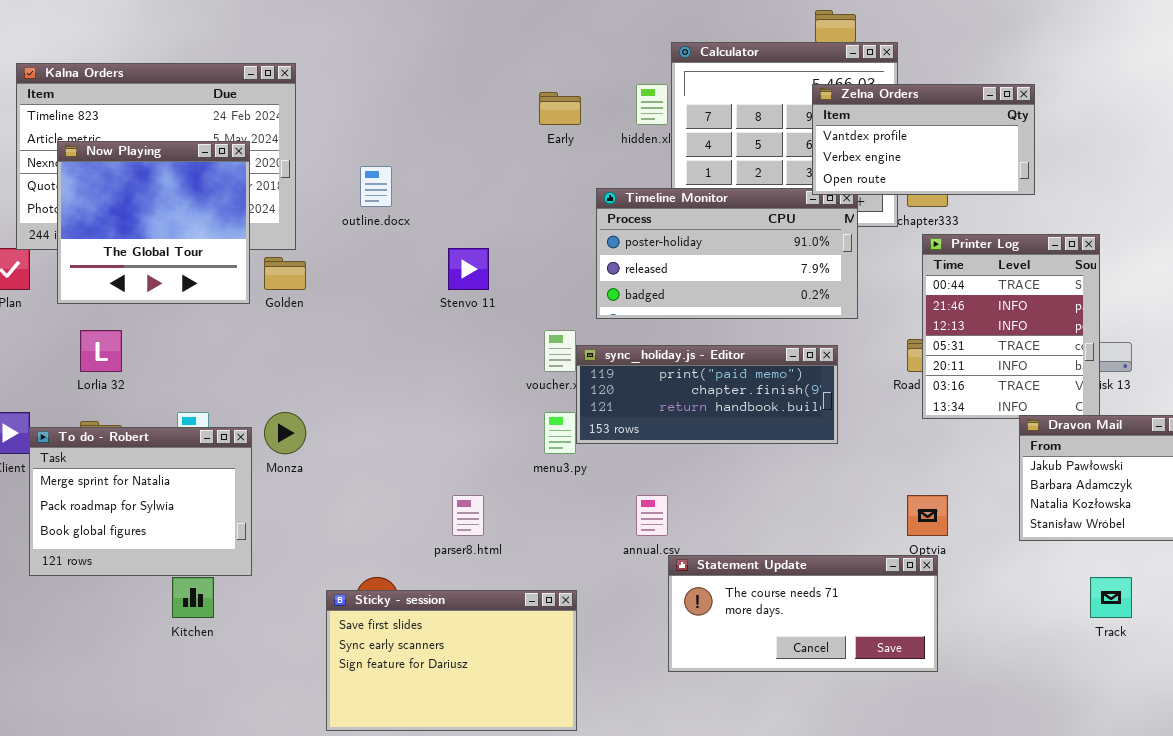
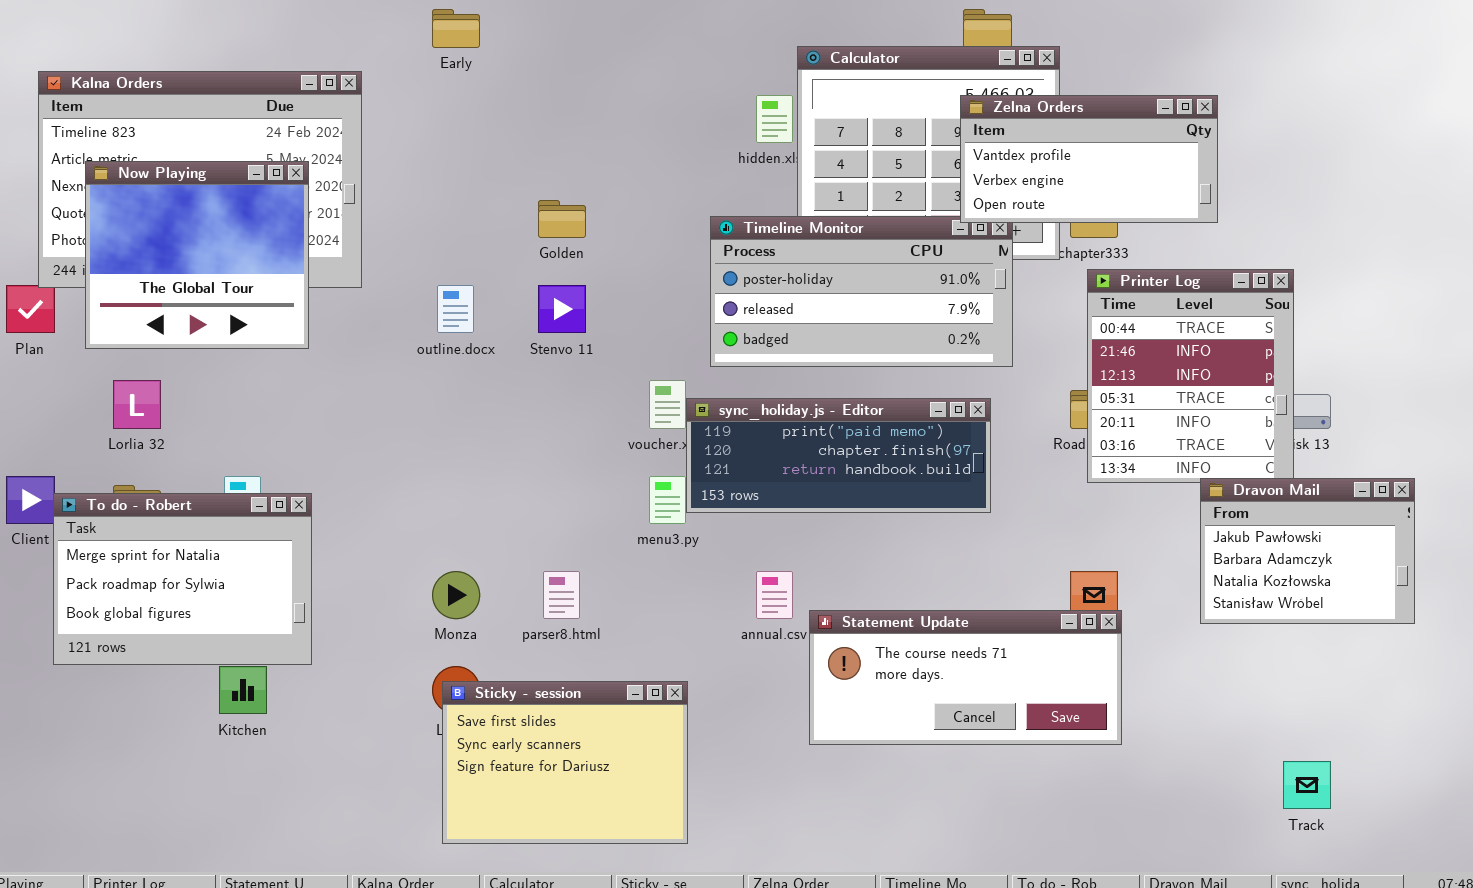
Early: [539,92,581,125] -> [432,9,480,48], moved
outline.docx: [360,166,392,207] -> [437,285,474,333], moved
Golden: [264,257,306,290] -> [538,200,586,238], moved
Monza: [264,412,306,454] -> [432,571,480,619], moved
Statement Update: [668,555,938,672] -> [809,610,1122,745], moved
Track: [1090,577,1132,618] -> [1283,761,1331,809], moved
Sticky - session: [326,590,577,731] -> [442,681,688,844], resized

